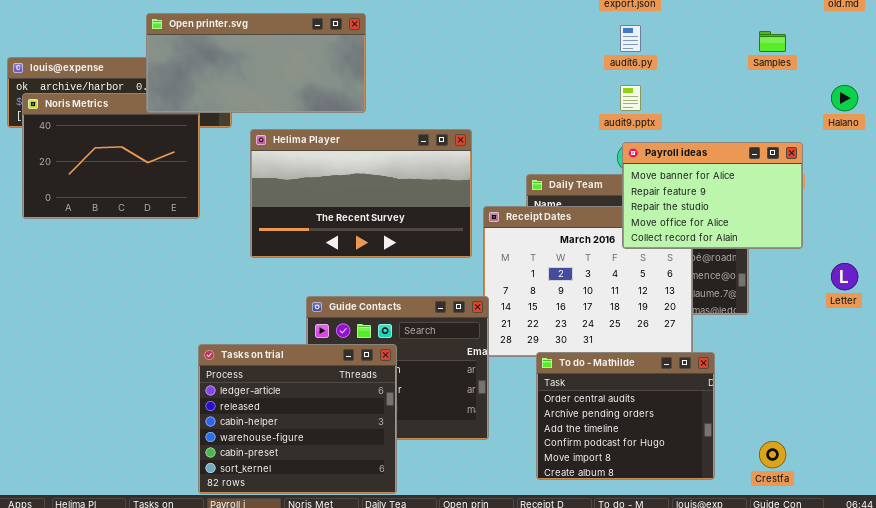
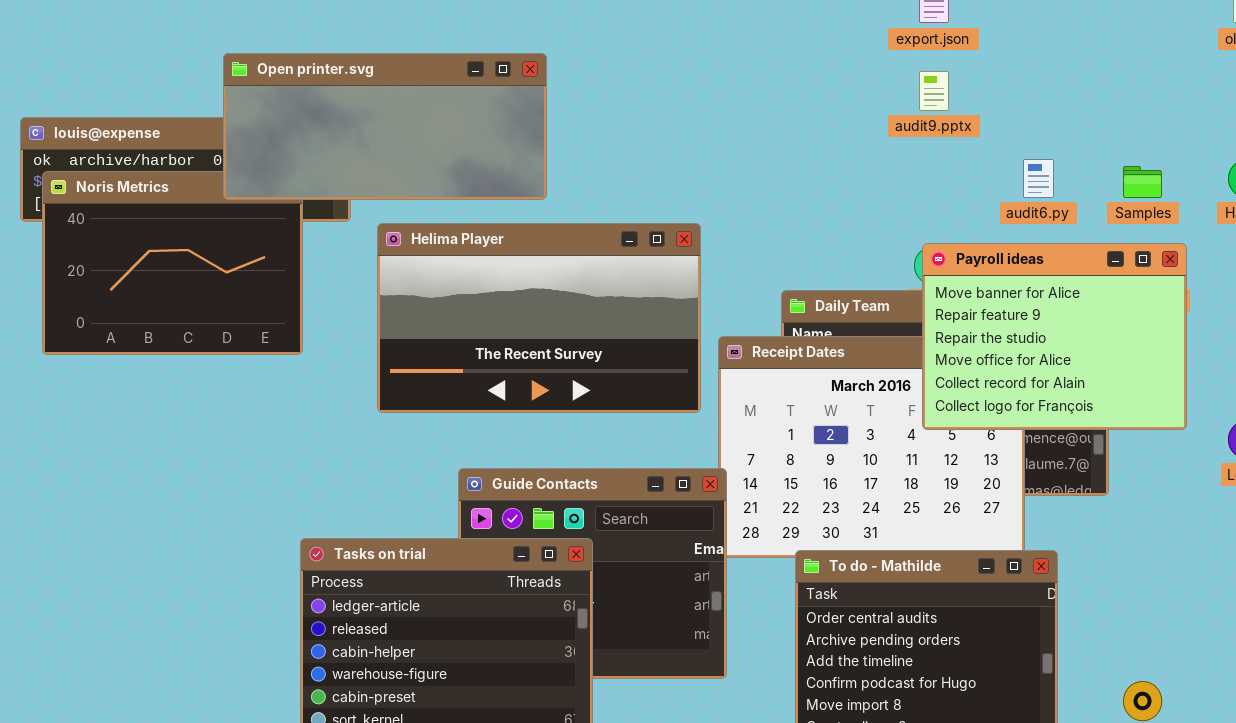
audit6.py: [620,25,641,52] -> [1023,159,1054,198], moved
Samples: [759,31,786,52] -> [1123,166,1162,198], moved
audit9.pptx: [620,85,641,111] -> [919,71,949,111], moved
Payroll ideas: [622,142,803,249] -> [922,243,1187,430], resized

